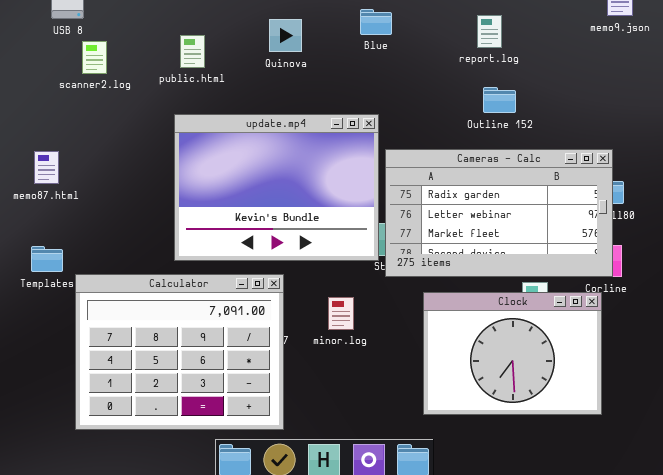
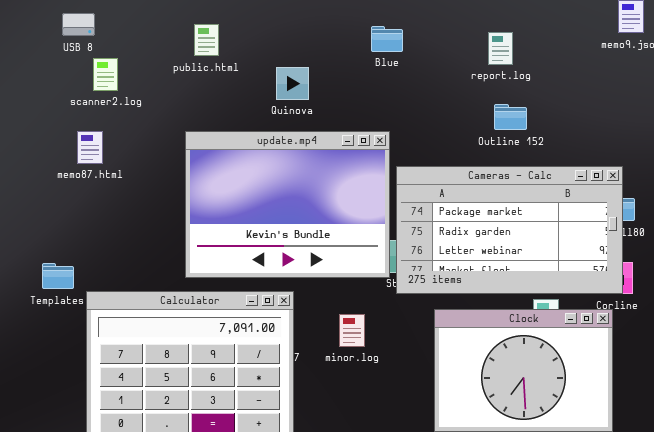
Quinova: [269,19,302,52] -> [276,67,309,100], moved
public.html: [180,35,205,68] -> [194,24,219,56], moved
Cameras - Calc: [385,149,613,277] -> [396,166,623,294], scrolled up 1 row
memo87.html: [34,151,59,184] -> [77,131,103,164], moved

